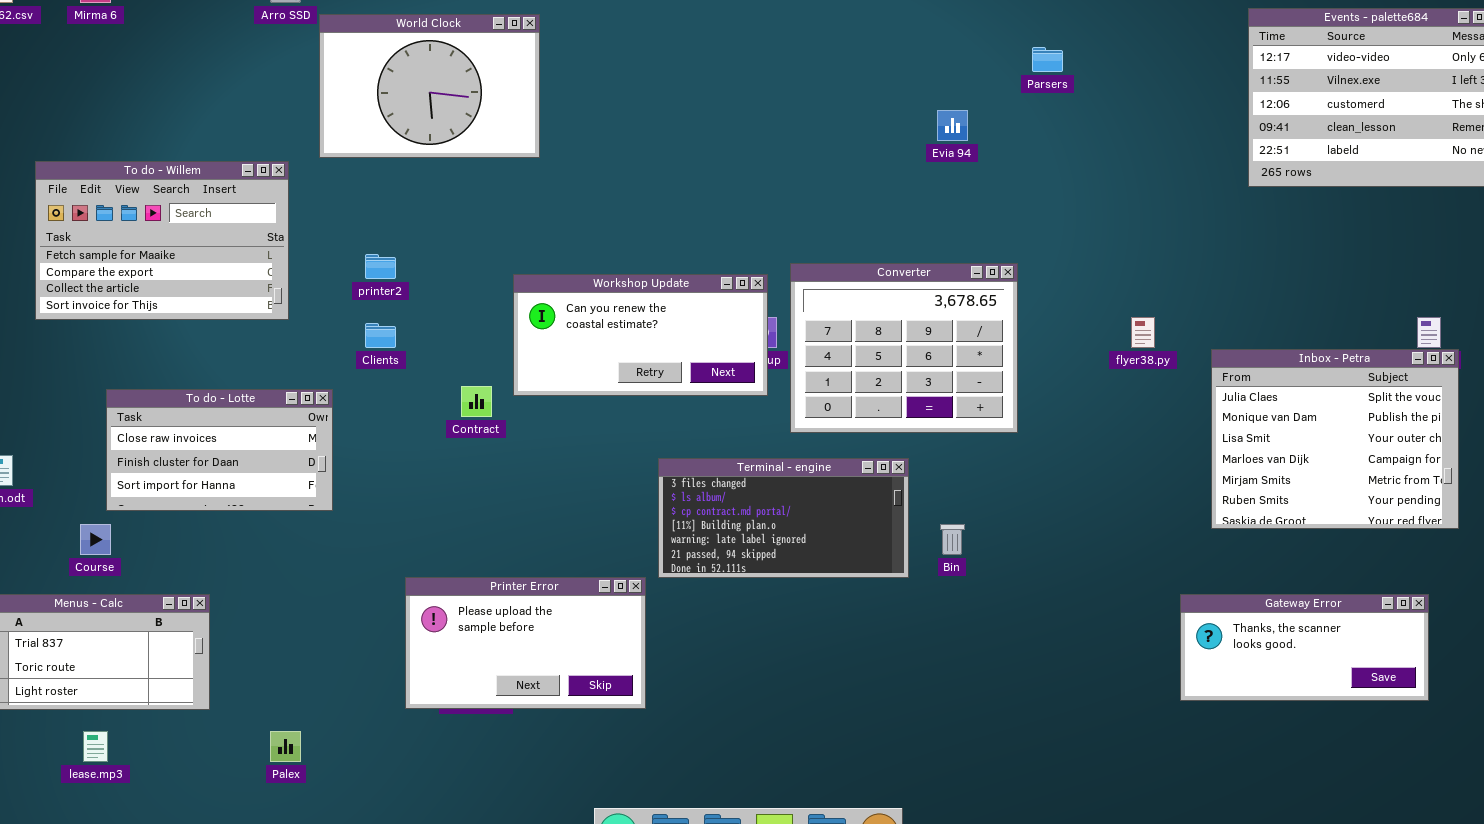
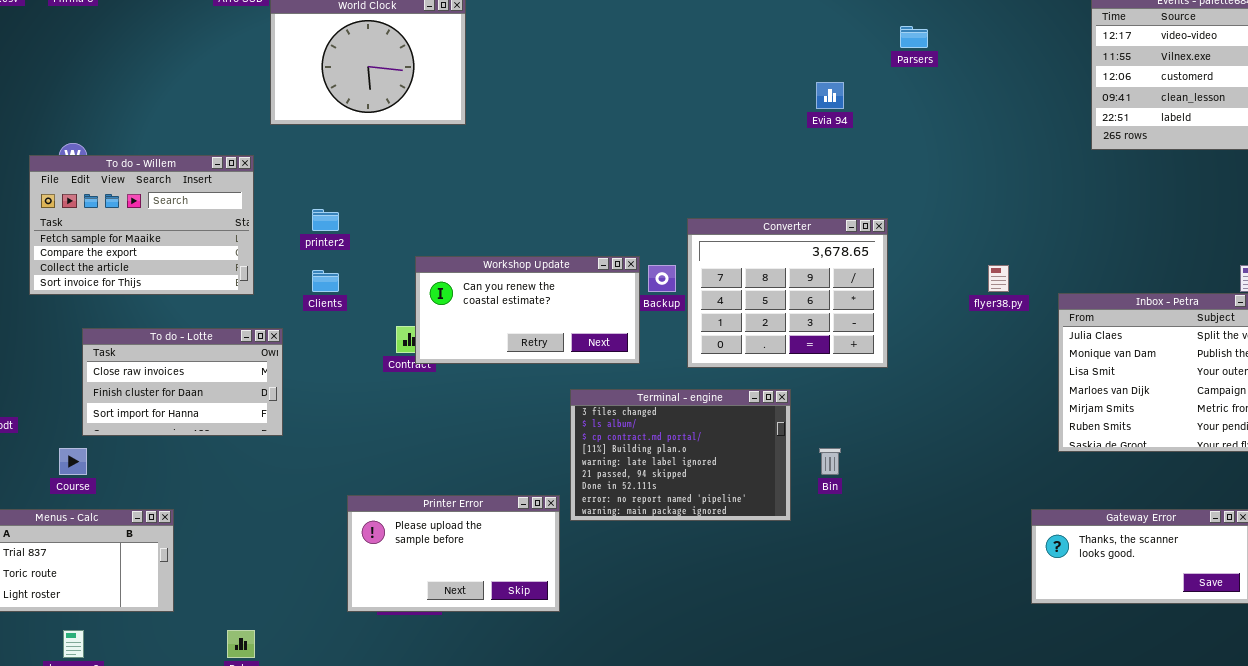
To do - Willem: [35,161,289,320] -> [29,155,254,295], moved
Workshop Update: [513,274,768,396] -> [415,256,640,364], moved
Terminal - engine: [658,458,909,578] -> [570,389,791,521], resized

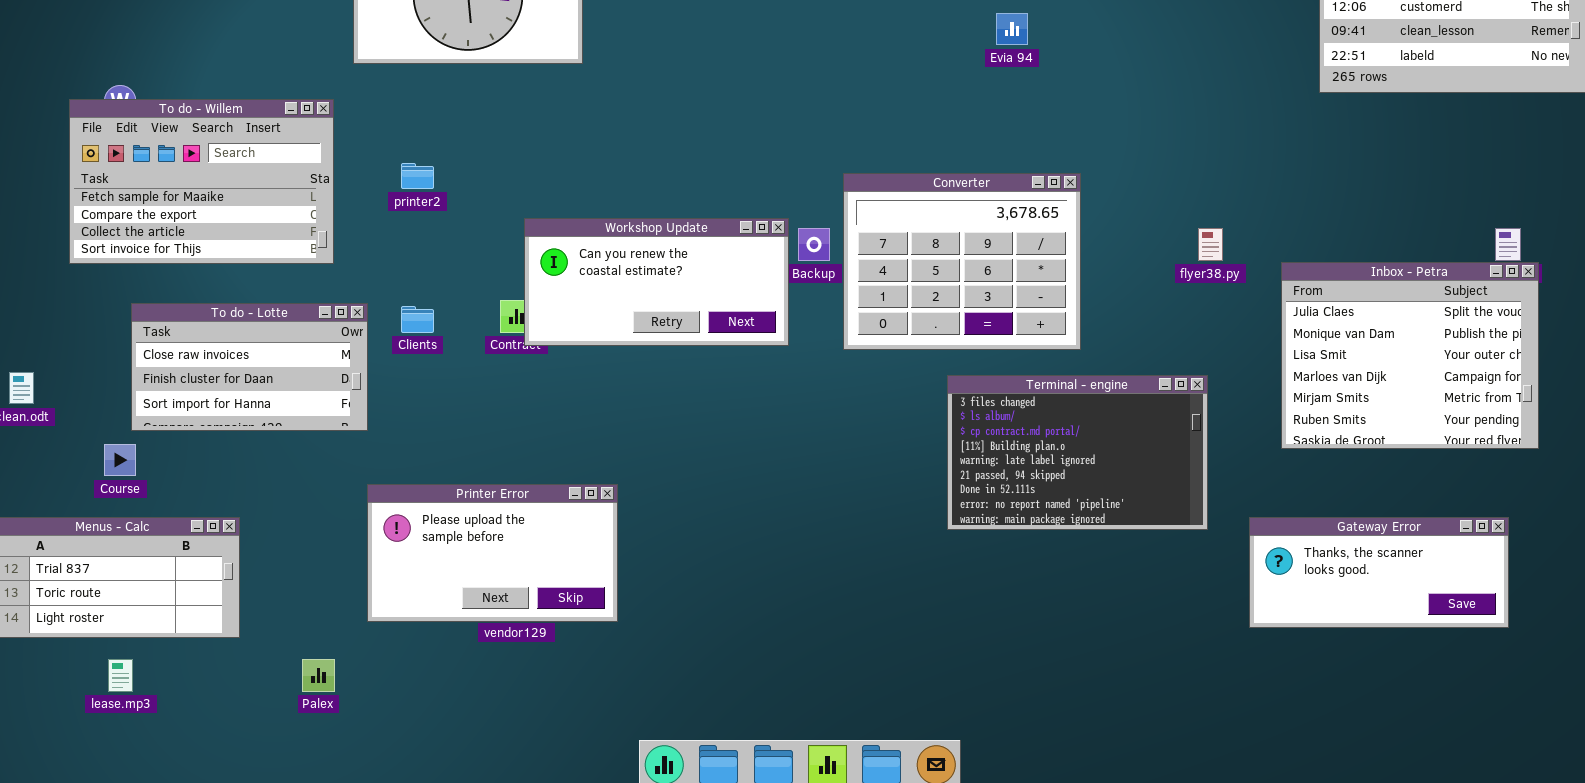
Clients: [312,270,339,292] -> [401,306,434,333], moved
Terminal - engine: [570,389,791,521] -> [947,375,1208,530], moved
Printer Error: [347,495,560,612] -> [367,484,618,622], moved

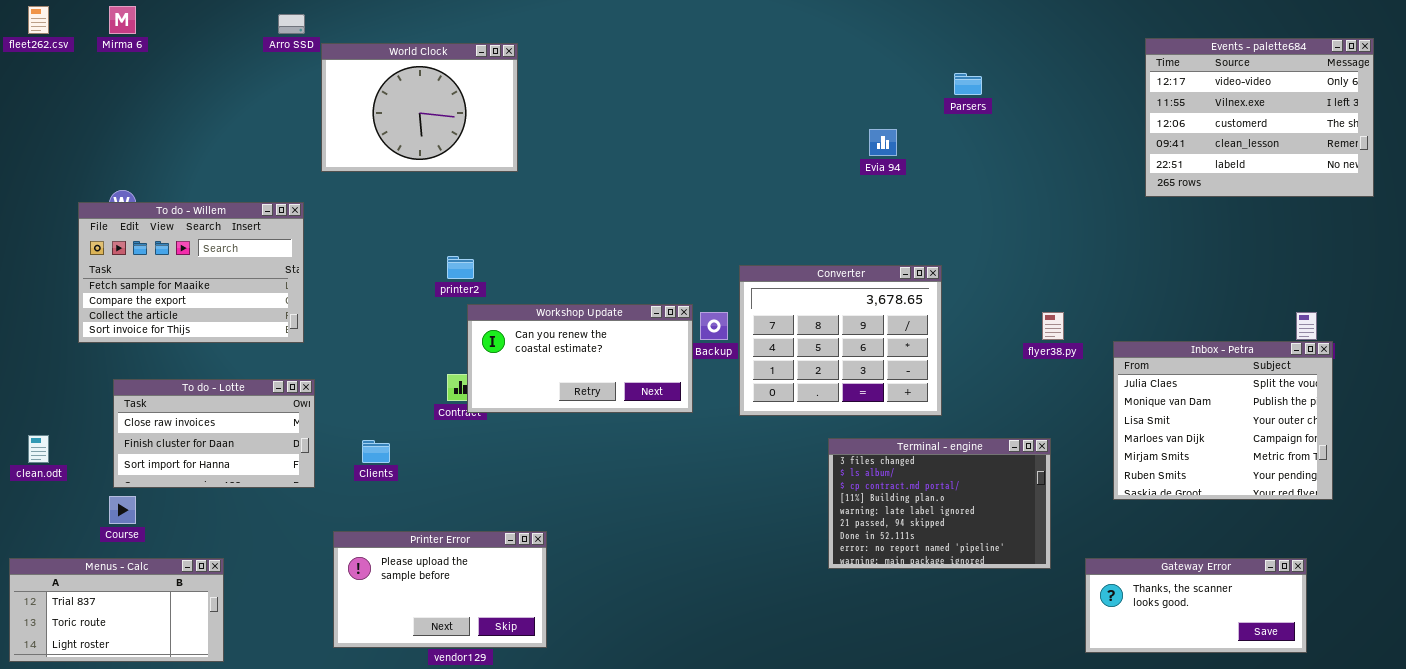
printer2: [401,163,434,189] -> [447,256,474,279], moved
To do - Lotte: [131,303,368,431] -> [113,379,315,488], moved
Clients: [401,306,434,333] -> [362,440,390,463], moved

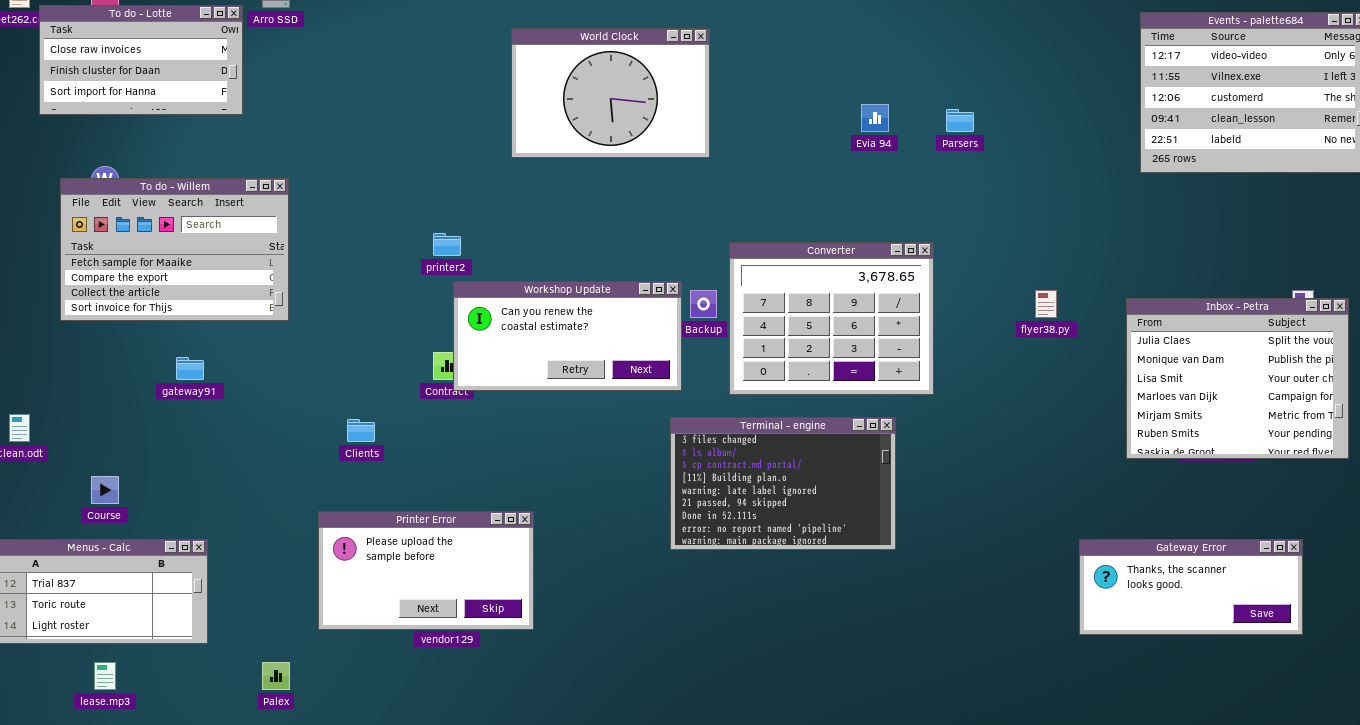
World Clock: [321,43,518,172] -> [511,28,710,158], moved
Parsers: [954,73,982,95] -> [946,109,974,132], moved
Inbox - Petra: [1113,341,1333,500] -> [1126,298,1349,459], moved
To do - Lotte: [113,379,315,488] -> [39,5,243,115], moved
Terminal - engine: [828,438,1051,569] -> [670,417,896,550], moved

